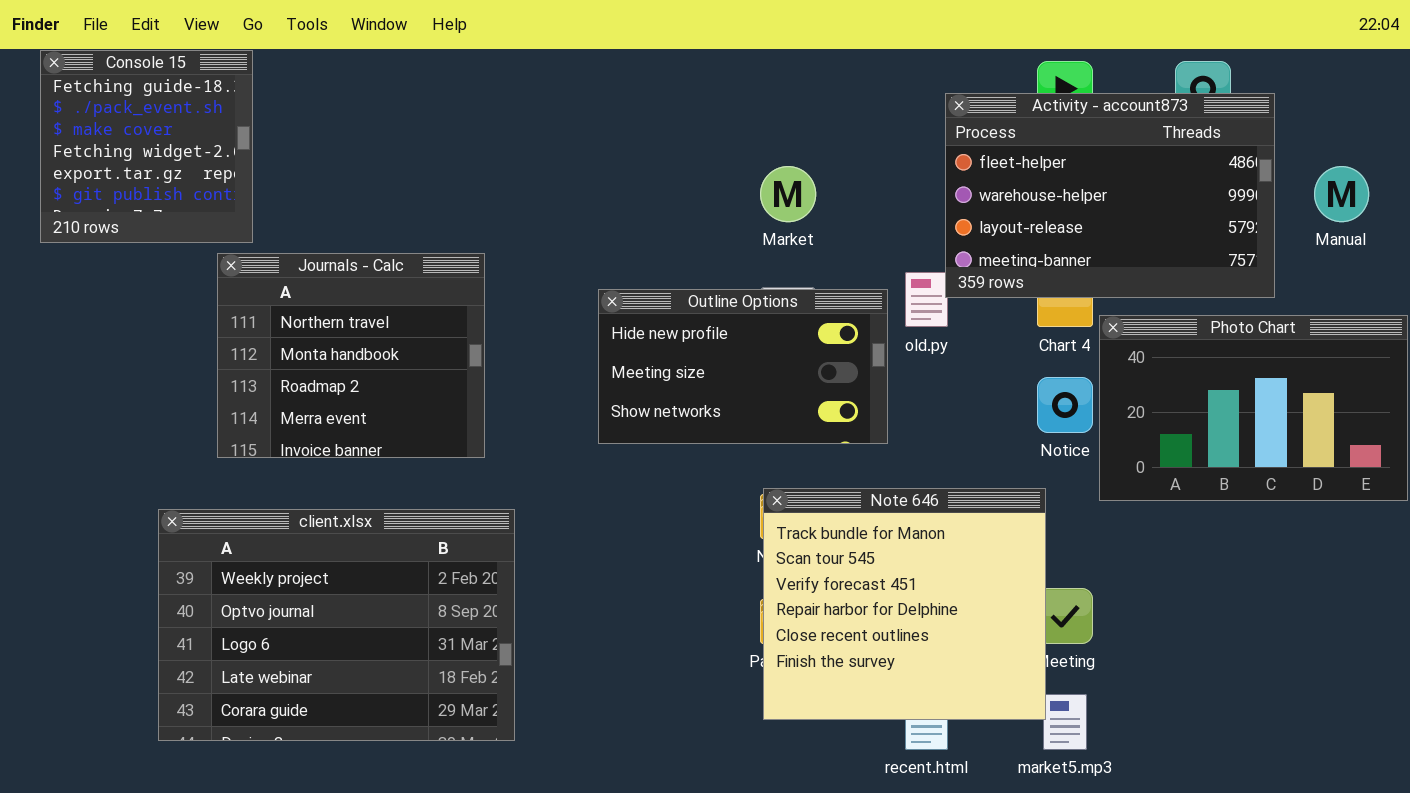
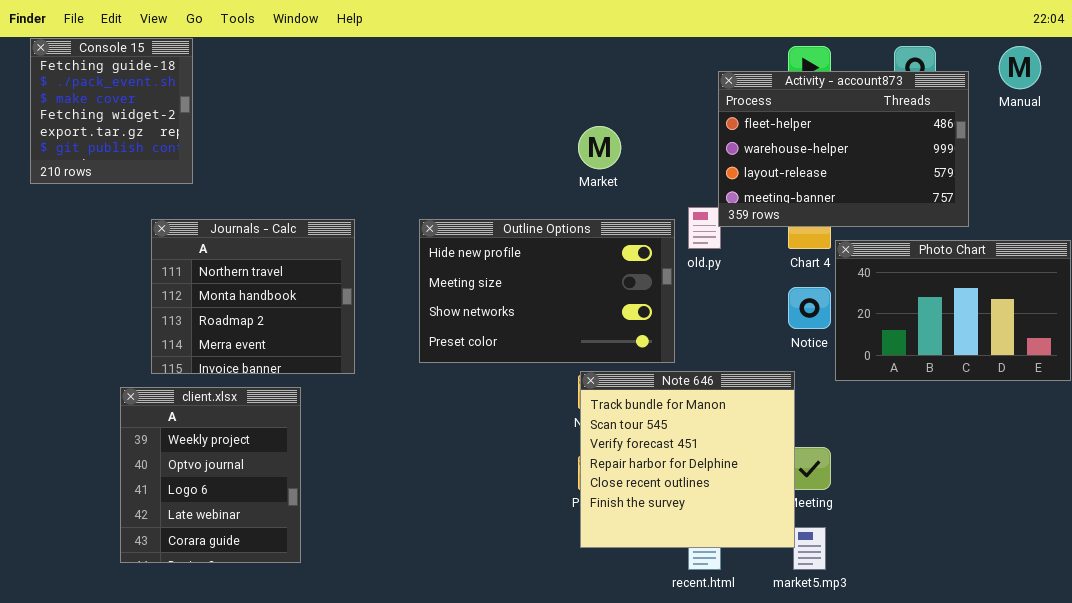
Manual: [1314,166,1369,222] -> [999,46,1041,89], moved
Journals - Calc: [217,253,485,458] -> [151,219,355,374], moved
Outline Options: [598,289,888,444] -> [419,219,675,363], resized
client.xlsx: [158,509,515,741] -> [120,387,301,563], resized

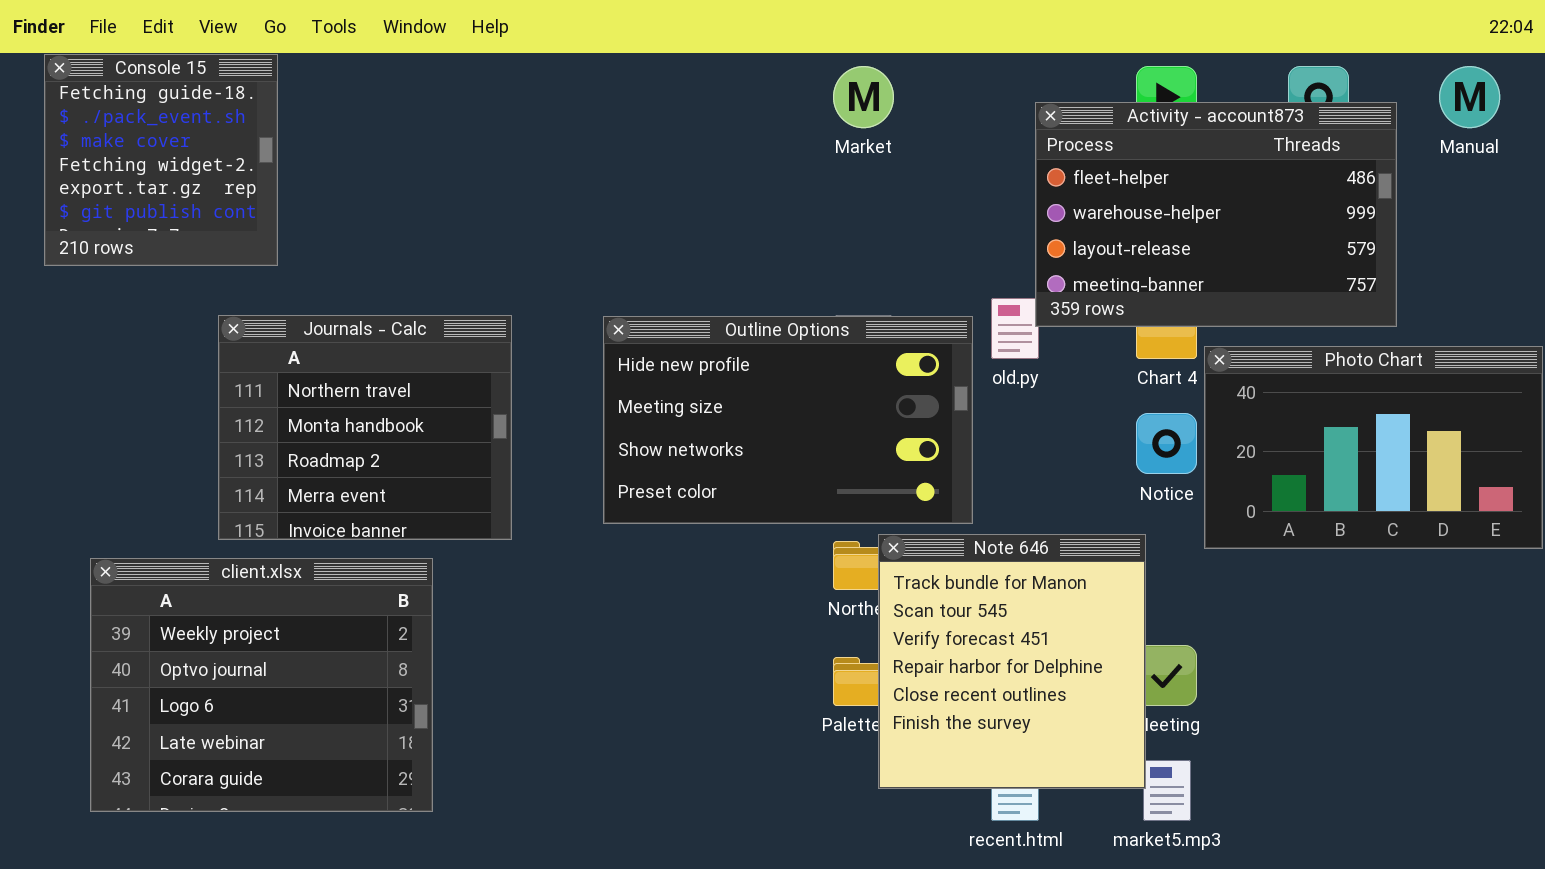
Market: [578,126,621,169] -> [833,66,894,128], moved
Note 646: [580,371,795,548] -> [878,534,1146,789], resized
client.xlsx: [120,387,301,563] -> [90,558,433,812], resized

